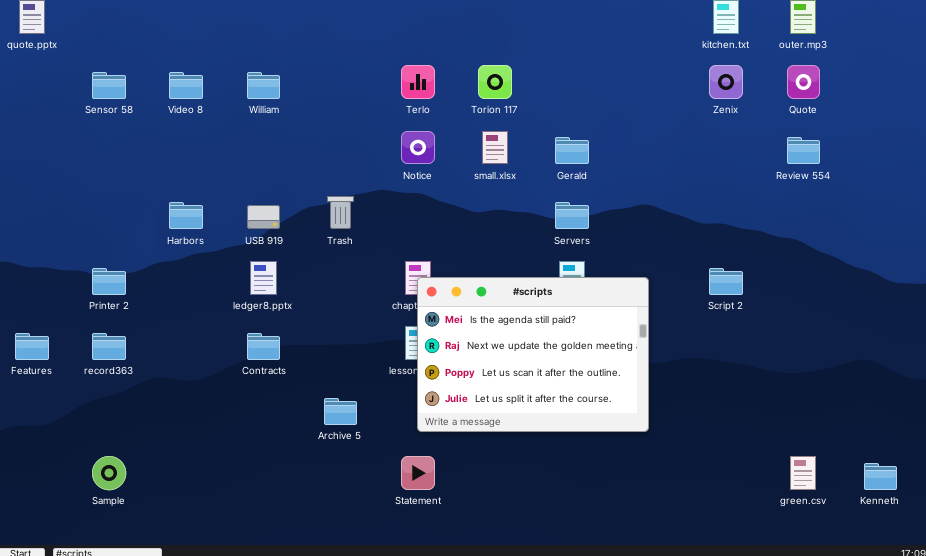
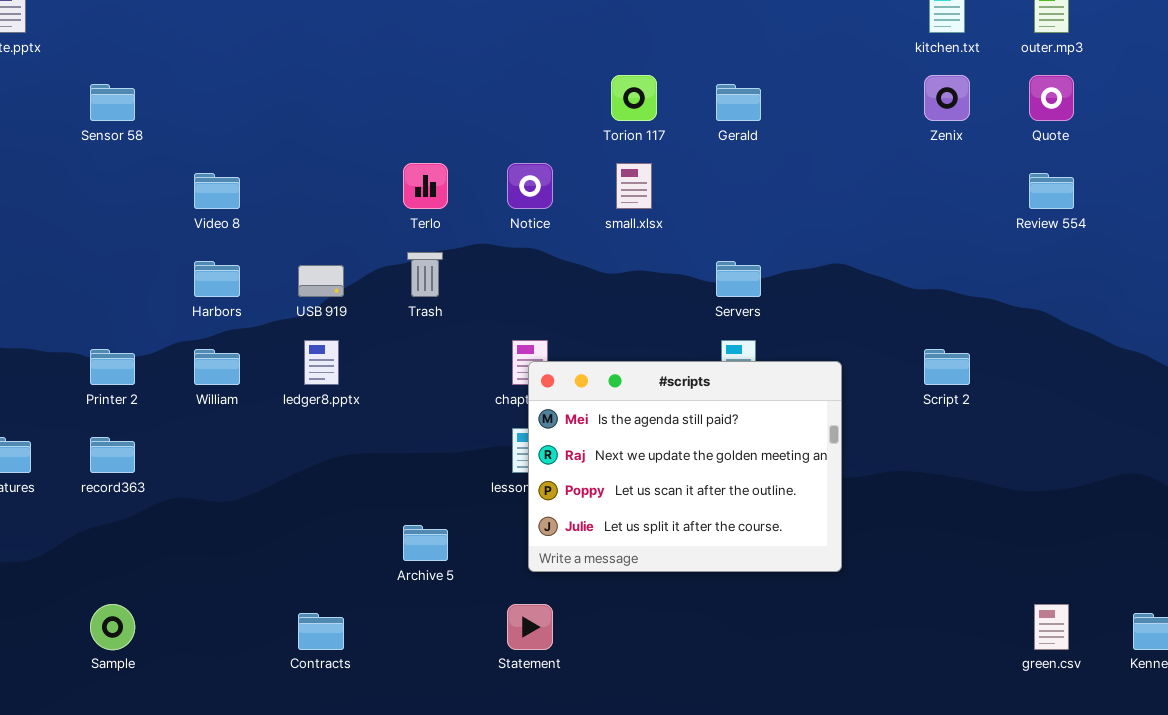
Terlo: [401,65,435,99] -> [403,163,448,209], moved
Video 8: [169,72,203,99] -> [194,173,240,209], moved
William: [247,72,280,99] -> [194,349,240,385], moved
Gerald: [555,137,589,164] -> [716,84,761,121], moved
Contracts: [247,333,280,360] -> [298,613,344,650], moved

